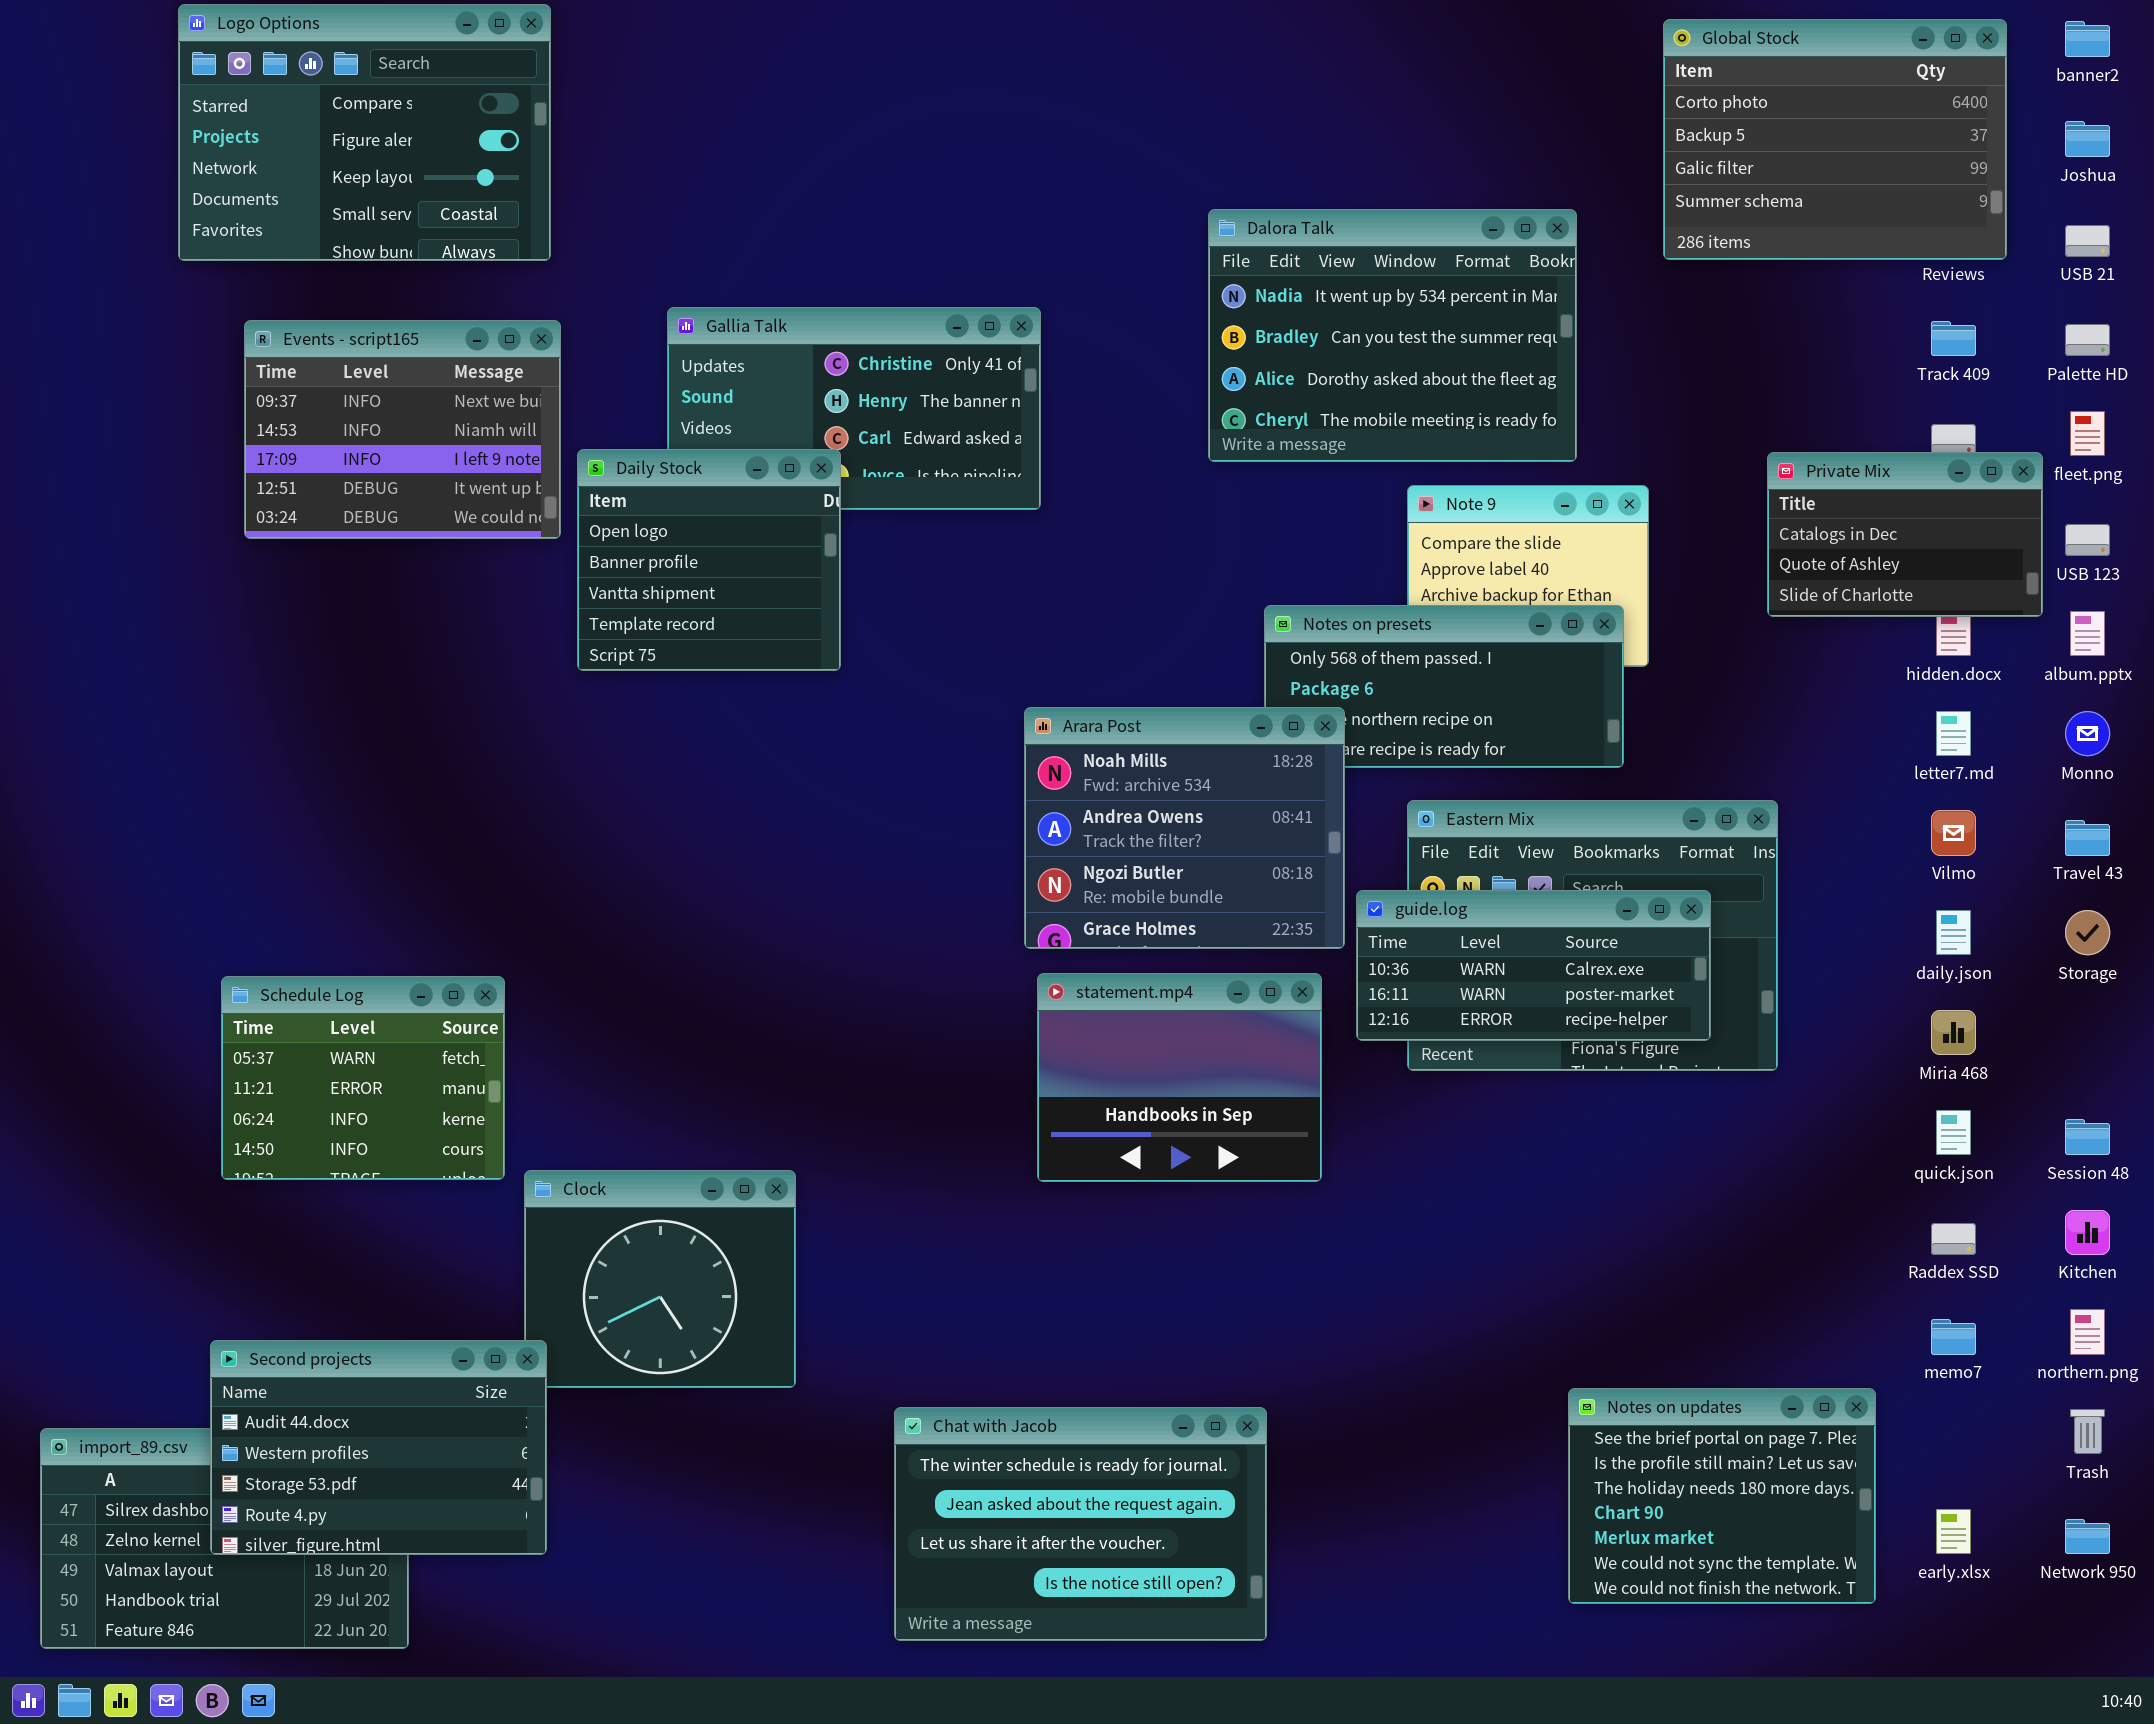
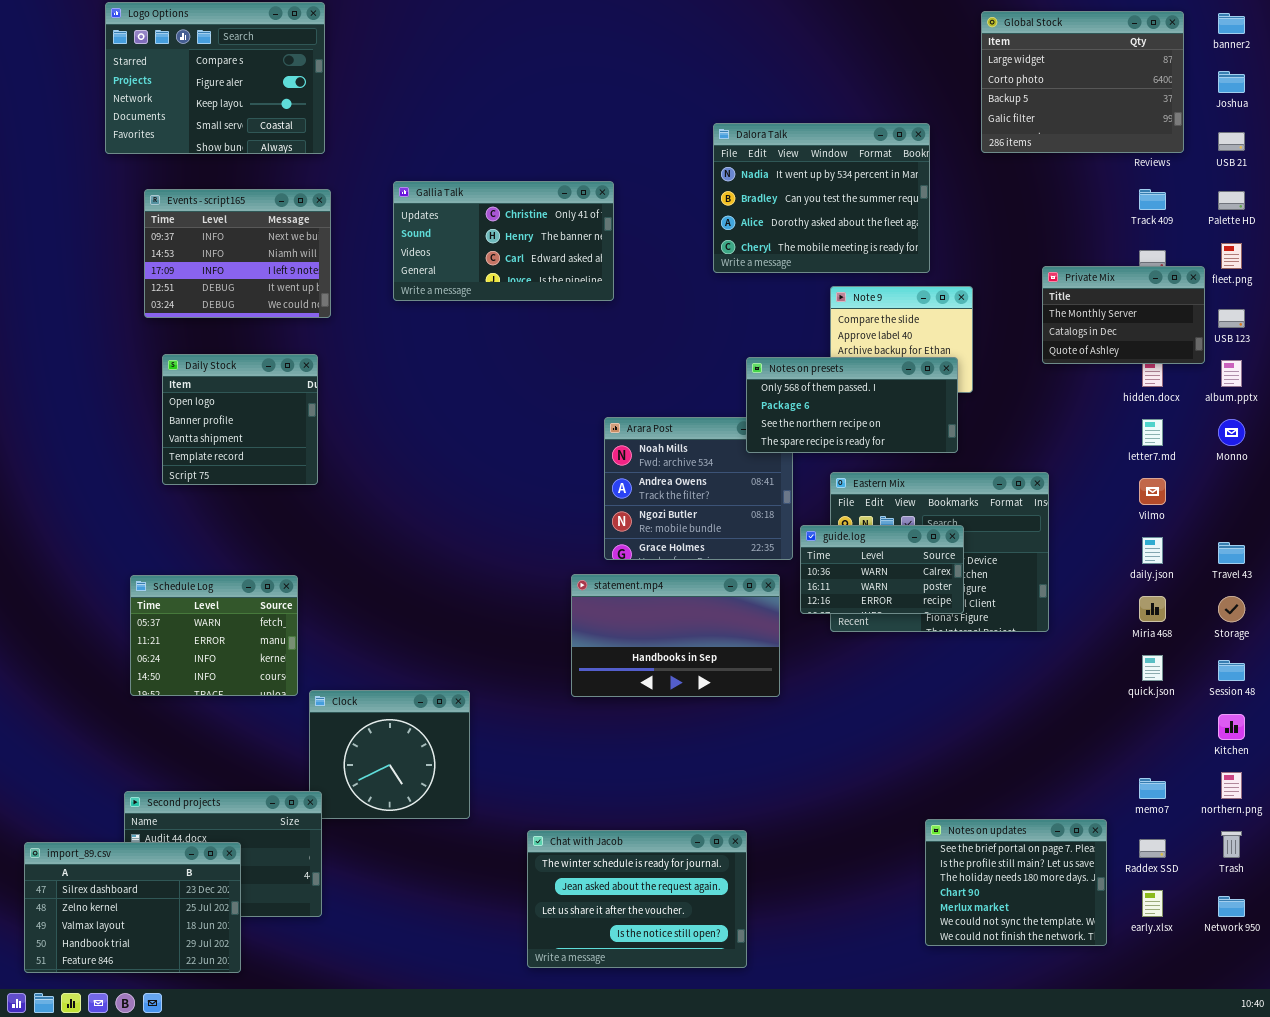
Global Stock: [1663,19,2007,260] -> [981,11,1184,153], scrolled up 1 row
Daily Stock: [577,449,841,671] -> [162,354,318,485], moved
Private Mix: [1767,452,2043,617] -> [1042,266,1205,364], scrolled up 1 row
Notes on presets: [1264,605,1624,768] -> [746,357,958,453], raised
Travel 43: [2065,820,2110,856] -> [1218,542,1245,564], moved
guide.log: [1356,890,1711,1041] -> [800,525,964,614], resized
Storage: [2065,910,2110,955] -> [1218,596,1245,622], moved
statement.mp4: [1037,973,1322,1182] -> [571,574,780,697], resized
Raddex SSD: [1931,1223,1976,1255] -> [1139,839,1166,858], moved
import_89.csv: [40,1428,409,1649] -> [24,842,241,973], raised

